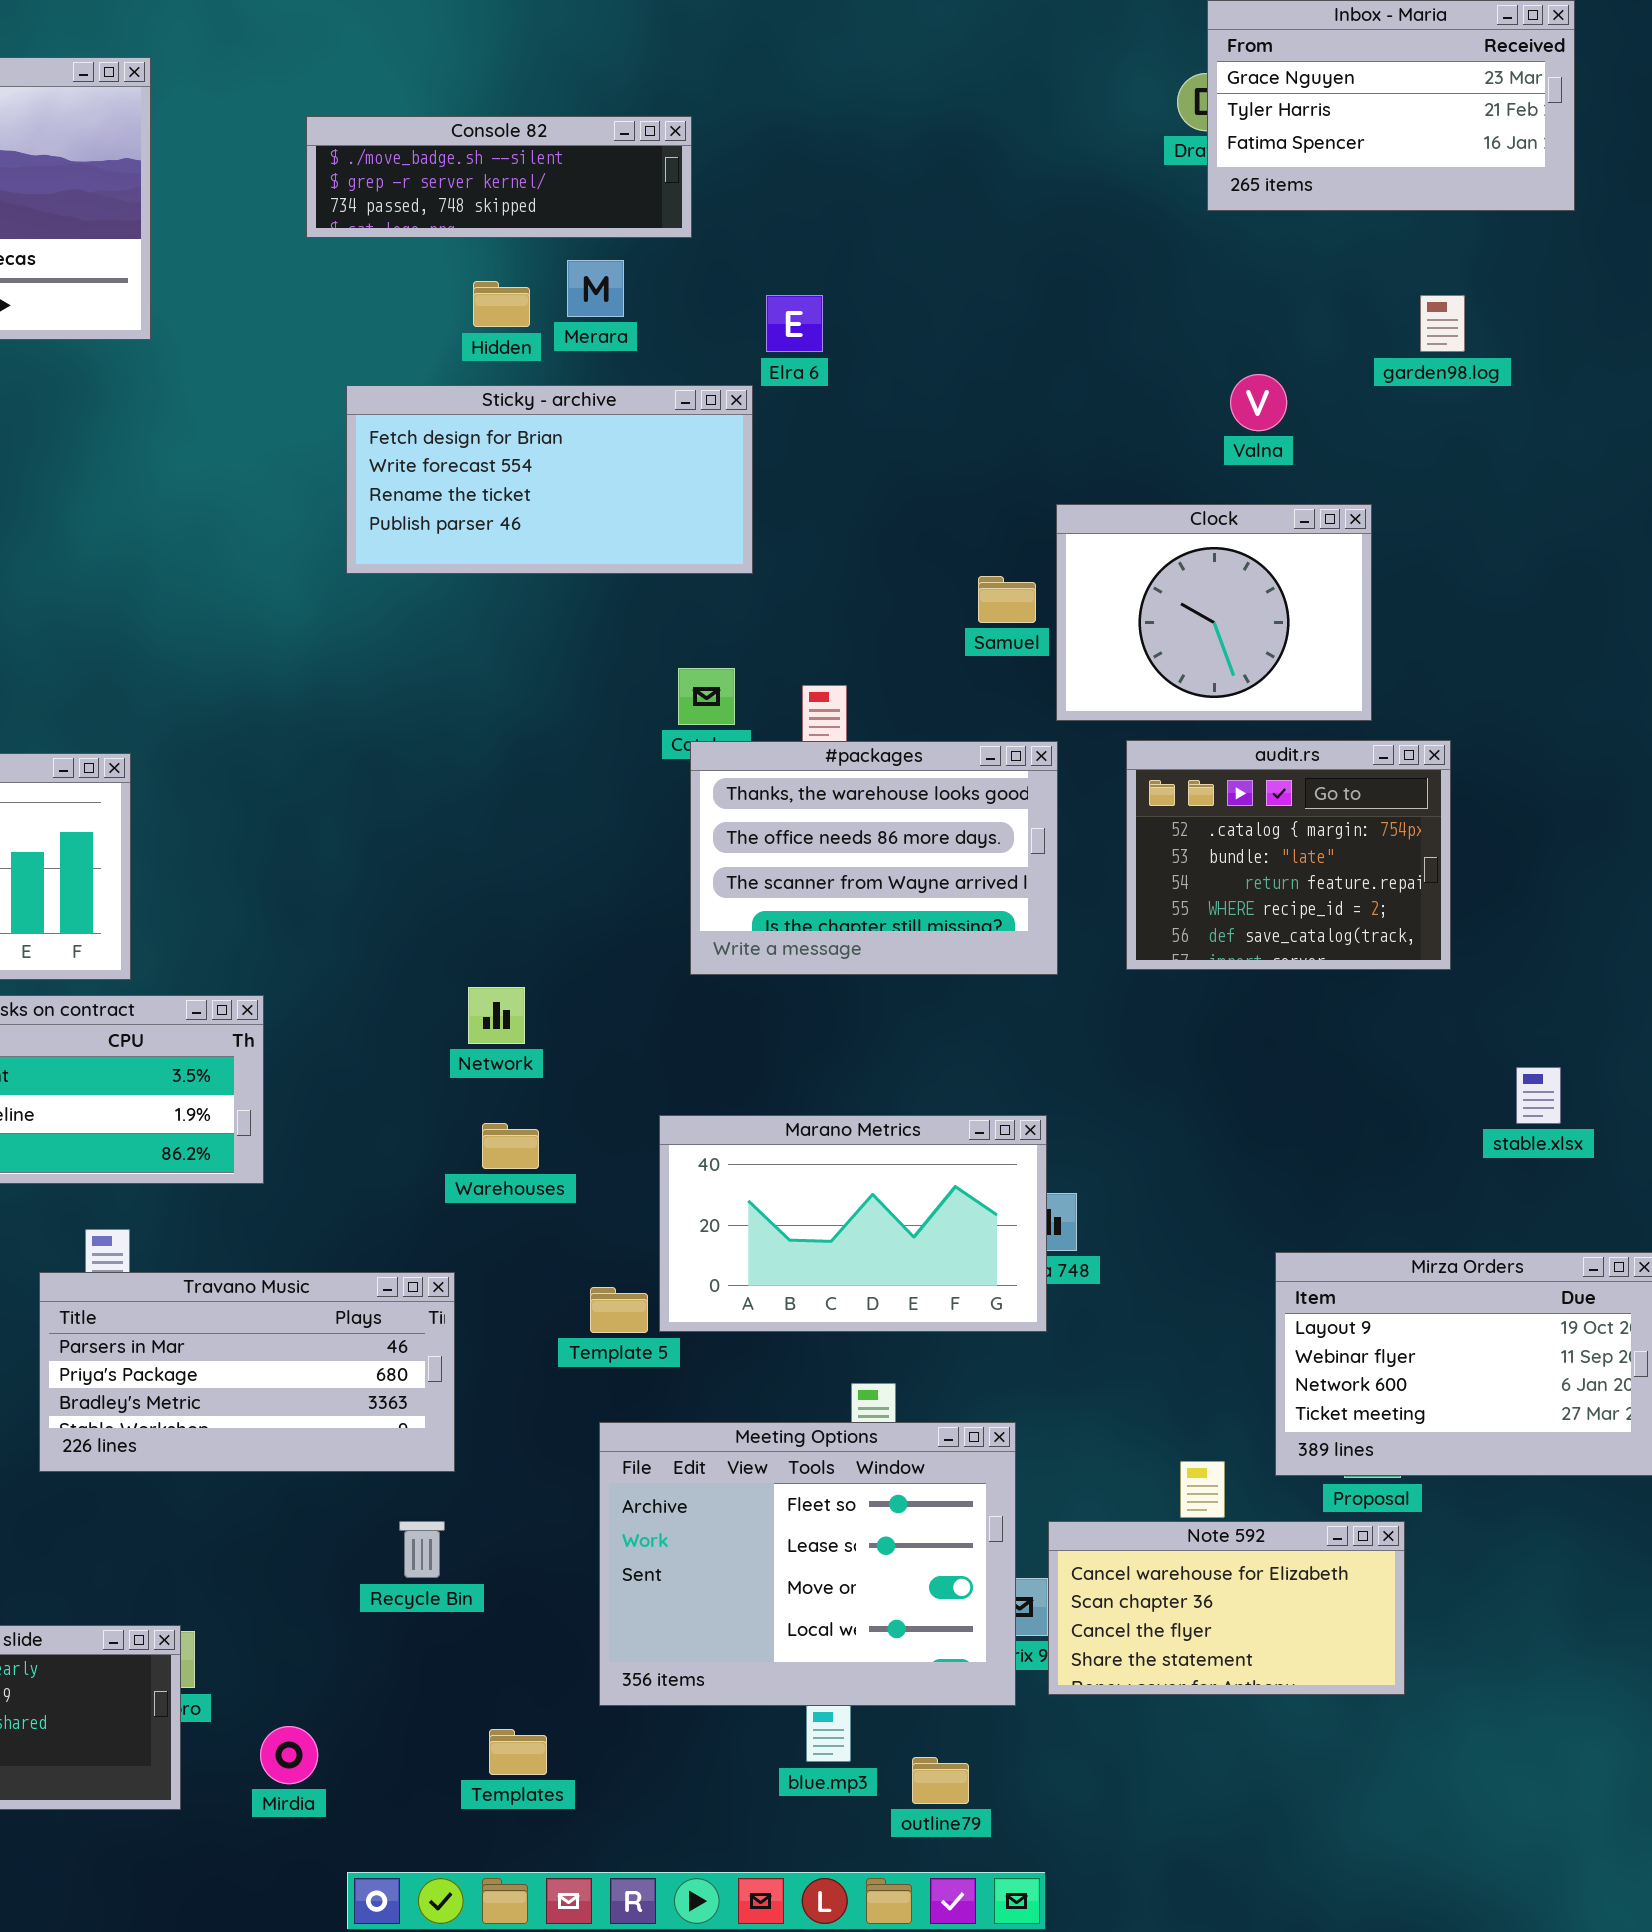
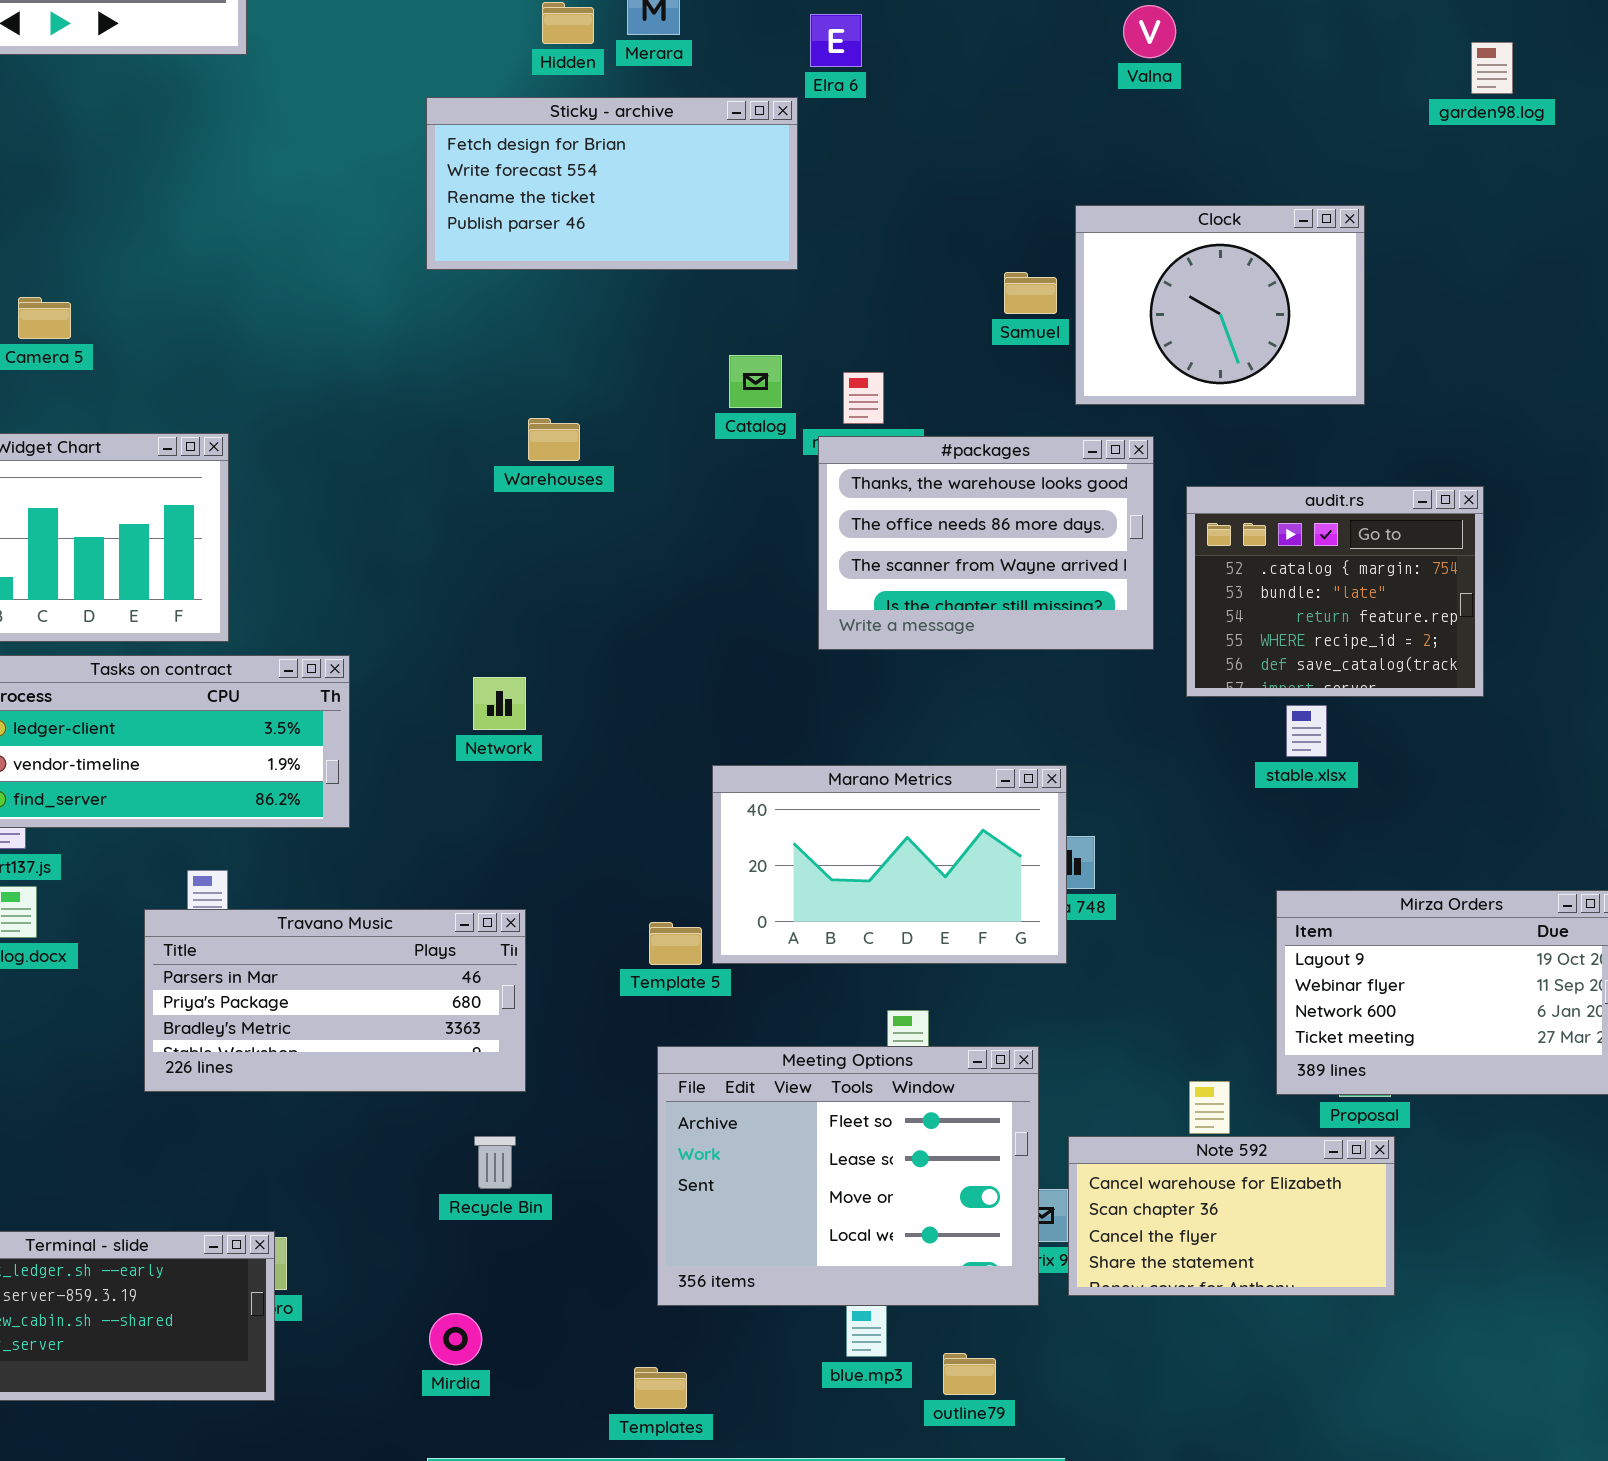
garden98.log: [1420,295,1465,352] -> [1471,42,1513,94], moved
Valna: [1230,374,1287,431] -> [1123,5,1176,58], moved
audit.rs: [1126,740,1451,970] -> [1186,486,1484,697], moved
#packages: [690,741,1058,975] -> [818,436,1154,650], moved
Network: [468,987,525,1044] -> [473,677,526,730], moved
stable.xlsx: [1516,1067,1561,1124] -> [1286,705,1327,757], moved
Warehouses: [482,1123,539,1169] -> [528,418,580,461], moved
Mirdia: [260,1726,318,1784] -> [429,1313,482,1365], moved
Templates: [489,1729,547,1775] -> [634,1367,687,1409], moved

